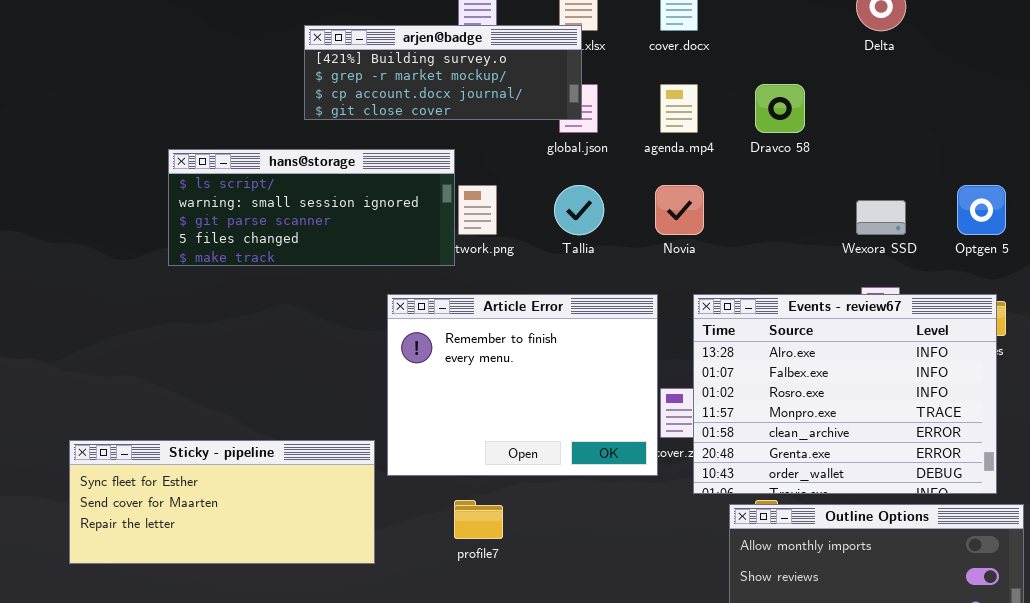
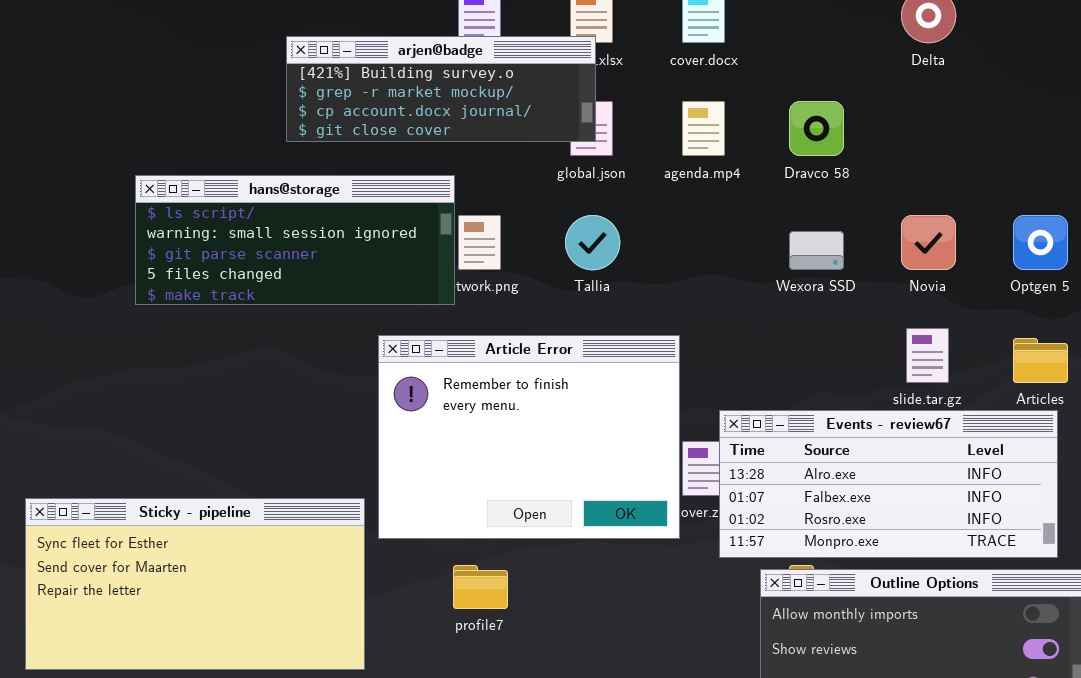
Novia: [655,185,704,235] -> [901,215,956,270], moved
Wexora SSD: [856,200,906,235] -> [789,231,844,270], moved
Events - review67: [693,294,997,494] -> [719,410,1058,558], resized
Sticky - pipeline: [69,440,375,564] -> [25,498,365,670], resized

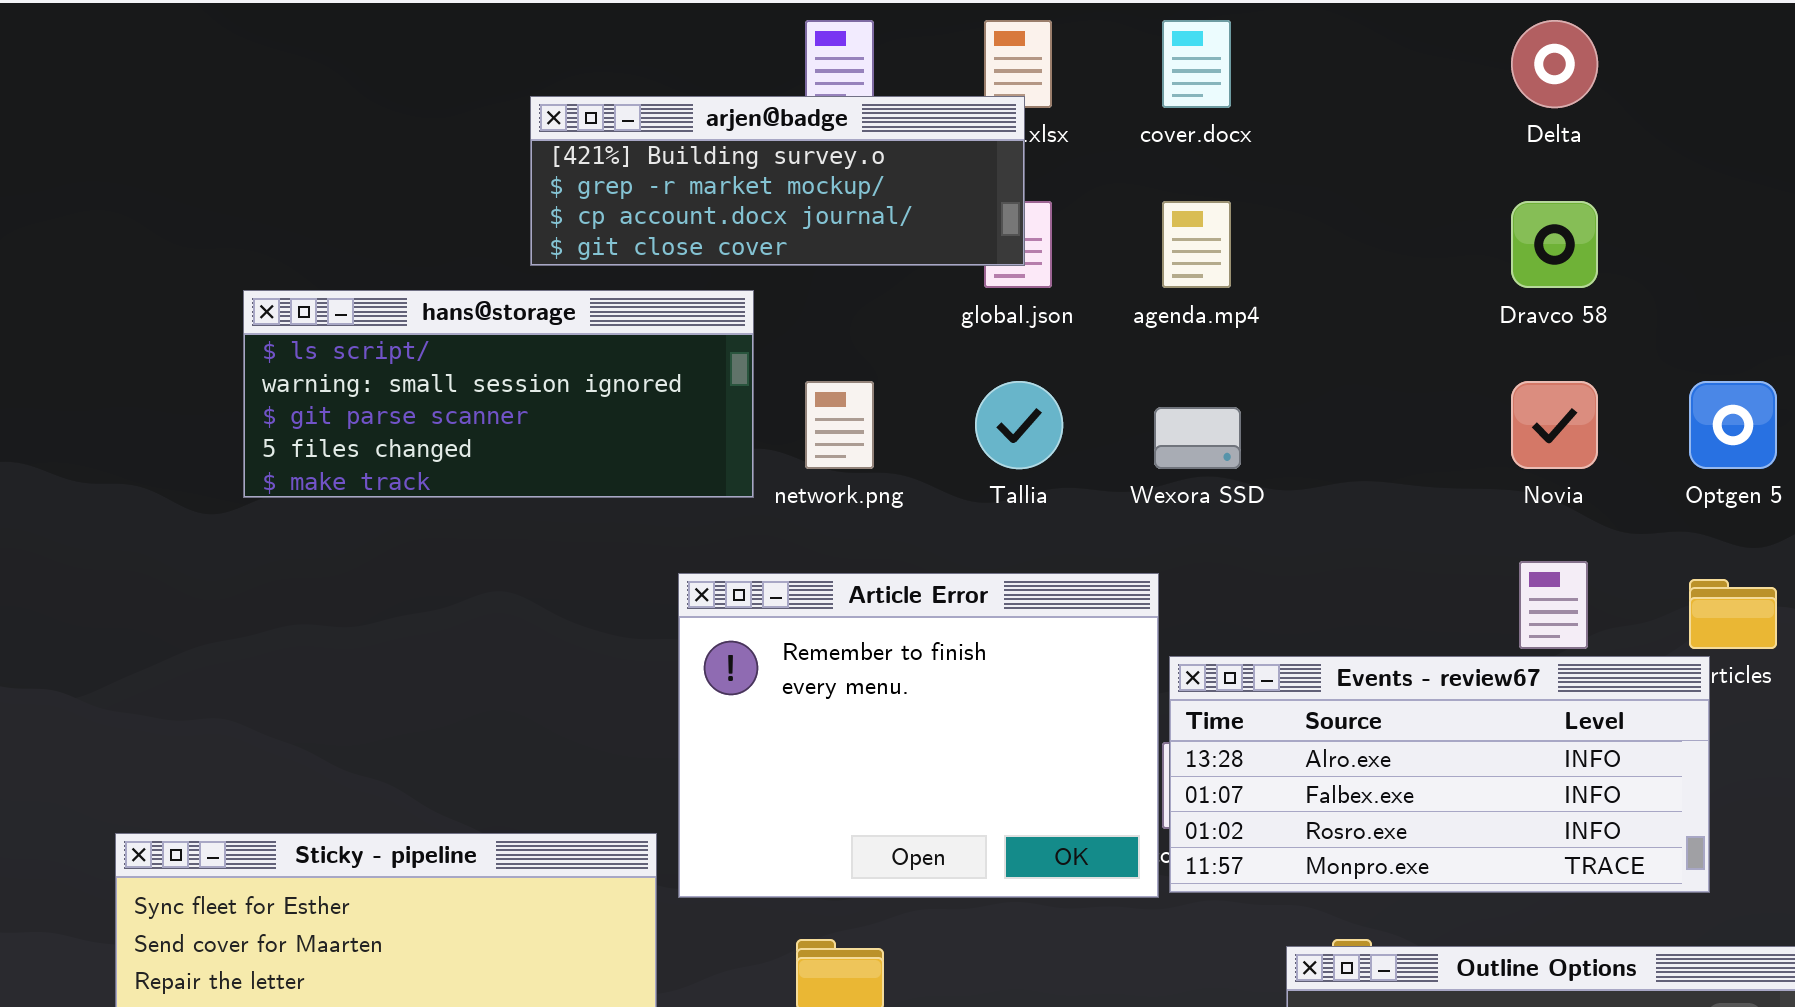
Dravco 58: [789,101,844,156] -> [1511,201,1598,288], moved
hans@storage: [135,175,455,305] -> [243,290,754,498], moved
Wexora SSD: [789,231,844,270] -> [1154,407,1241,469], moved
Events - review67: [719,410,1058,558] -> [1169,656,1710,893], moved

